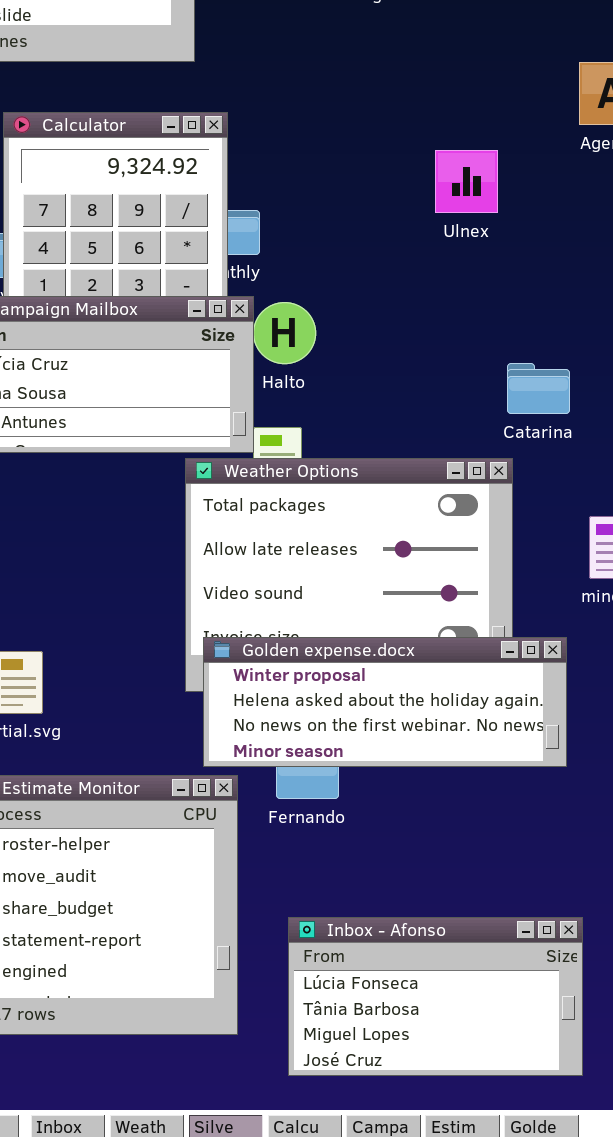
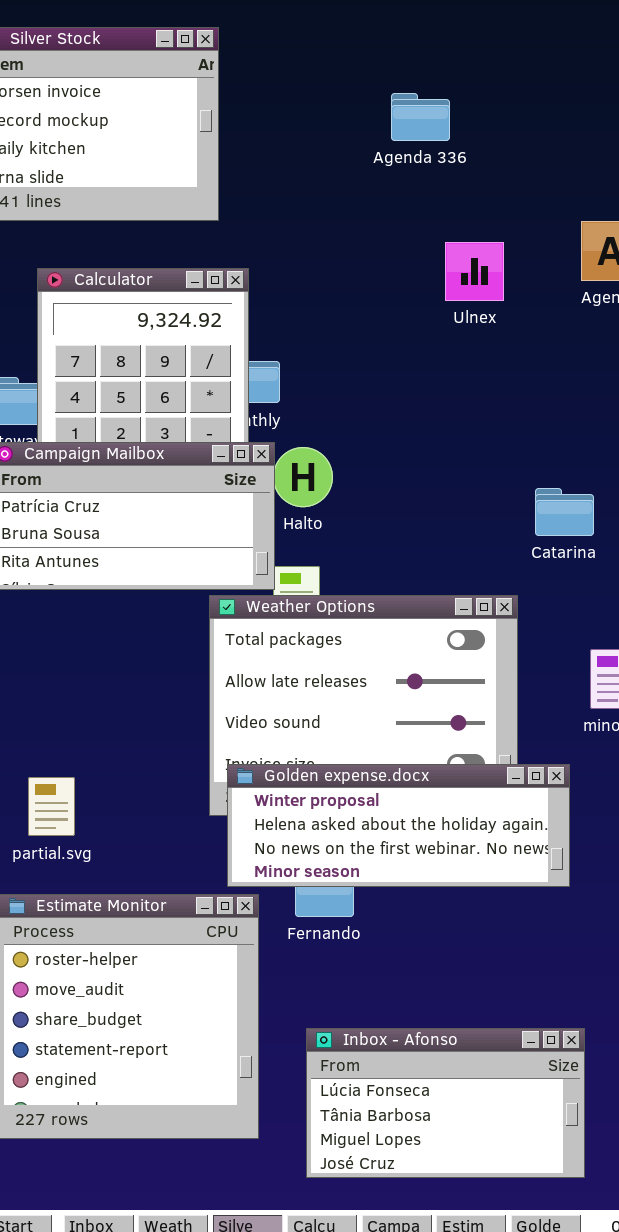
Ulnex: [435,150,498,213] -> [445,242,504,301], moved
Catarina: [507,363,570,414] -> [535,488,594,536], moved

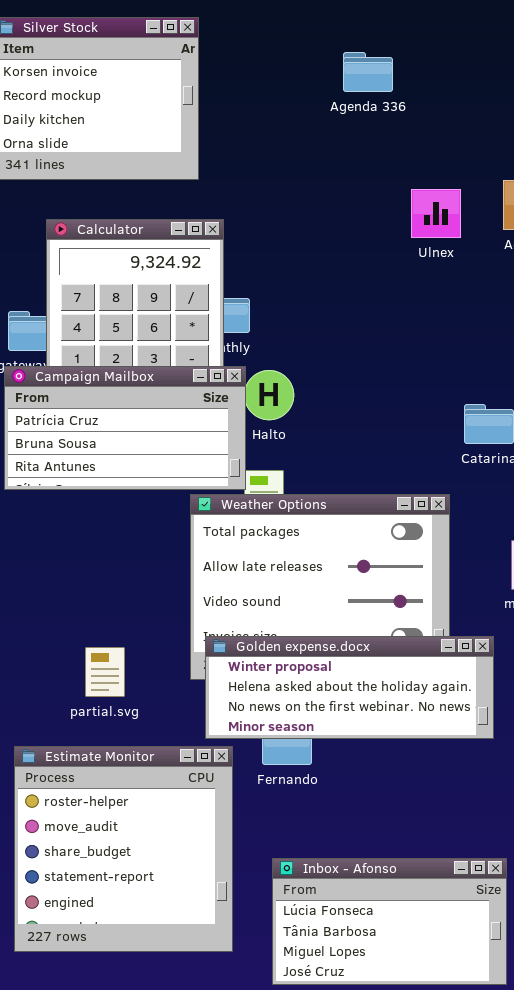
Agenda 336: [391,93,450,141] -> [343,52,393,92], moved
Ulnex: [445,242,504,301] -> [411,189,461,238], moved
partial.svg: [28,777,75,836] -> [85,647,125,697], moved

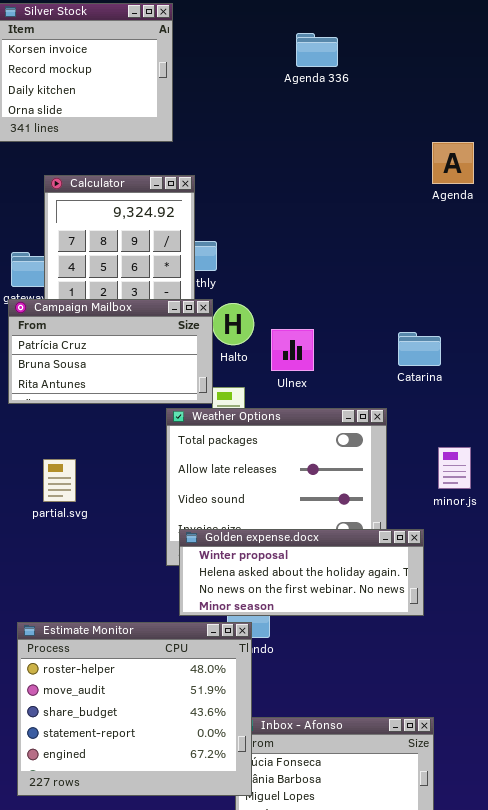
Ulnex: [411,189,461,238] -> [271,329,314,371], moved
partial.svg: [85,647,125,697] -> [43,459,76,502], moved
Estimate Monitor: [14,746,233,952] -> [17,622,252,796], resized

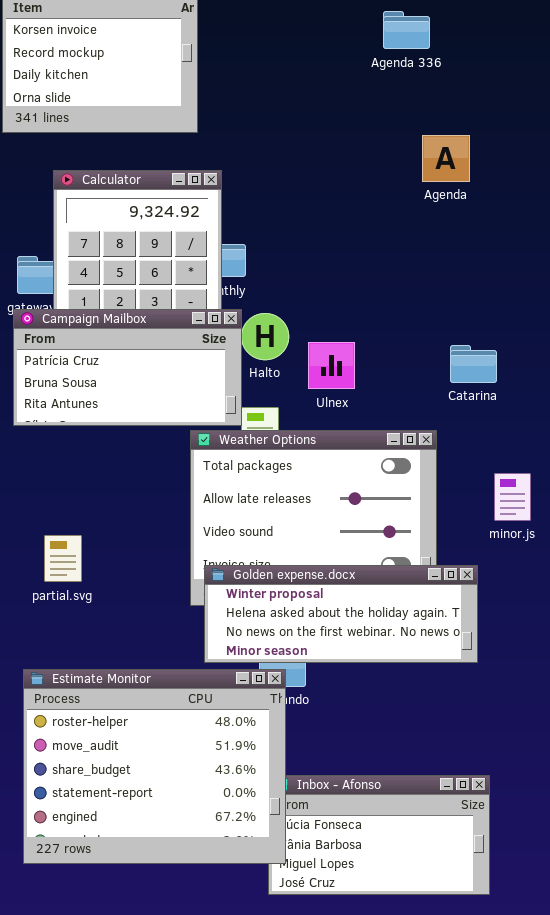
Agenda 336: [296,33,338,67] -> [383,11,430,49], moved
Agenda: [432,142,474,184] -> [422,135,470,182], moved
partial.svg: [43,459,76,502] -> [44,535,82,582], moved

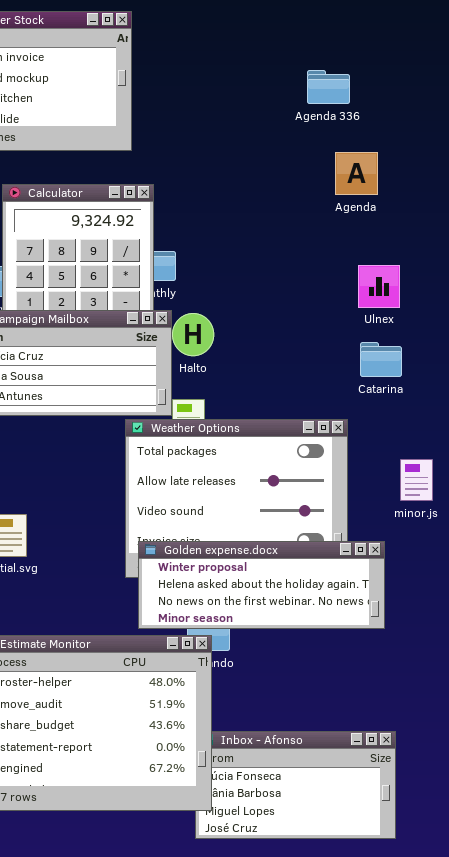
Agenda 336: [383,11,430,49] -> [307,70,350,104], moved
Ulnex: [308,342,355,389] -> [358,265,400,308], moved

